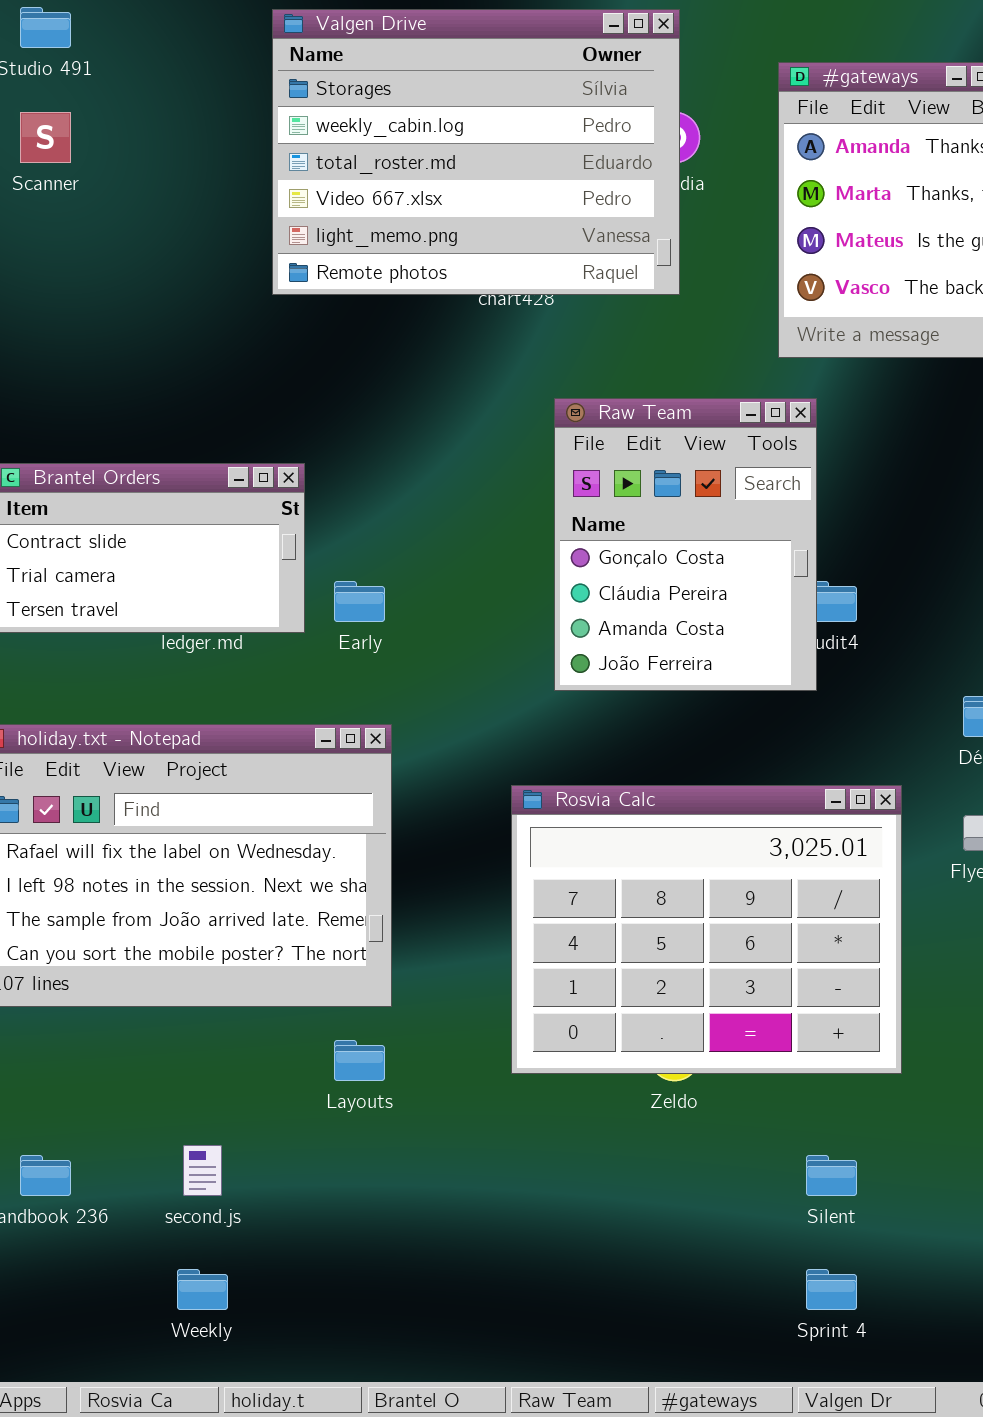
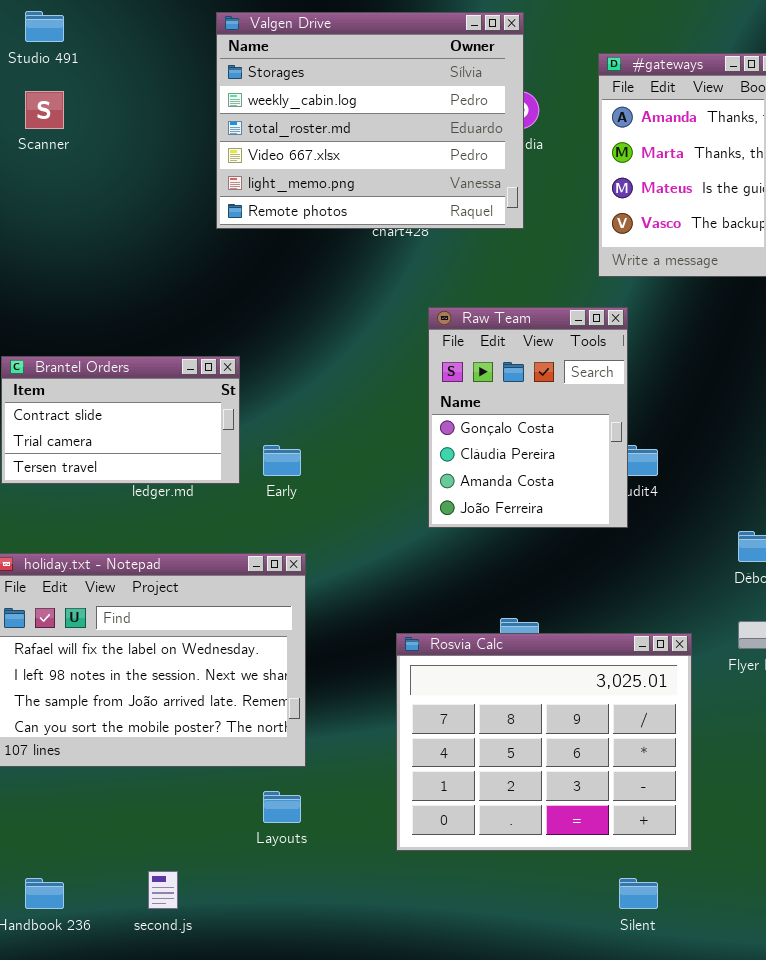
Rosvia Calc: [511,785,902,1074] -> [396,633,692,851], moved

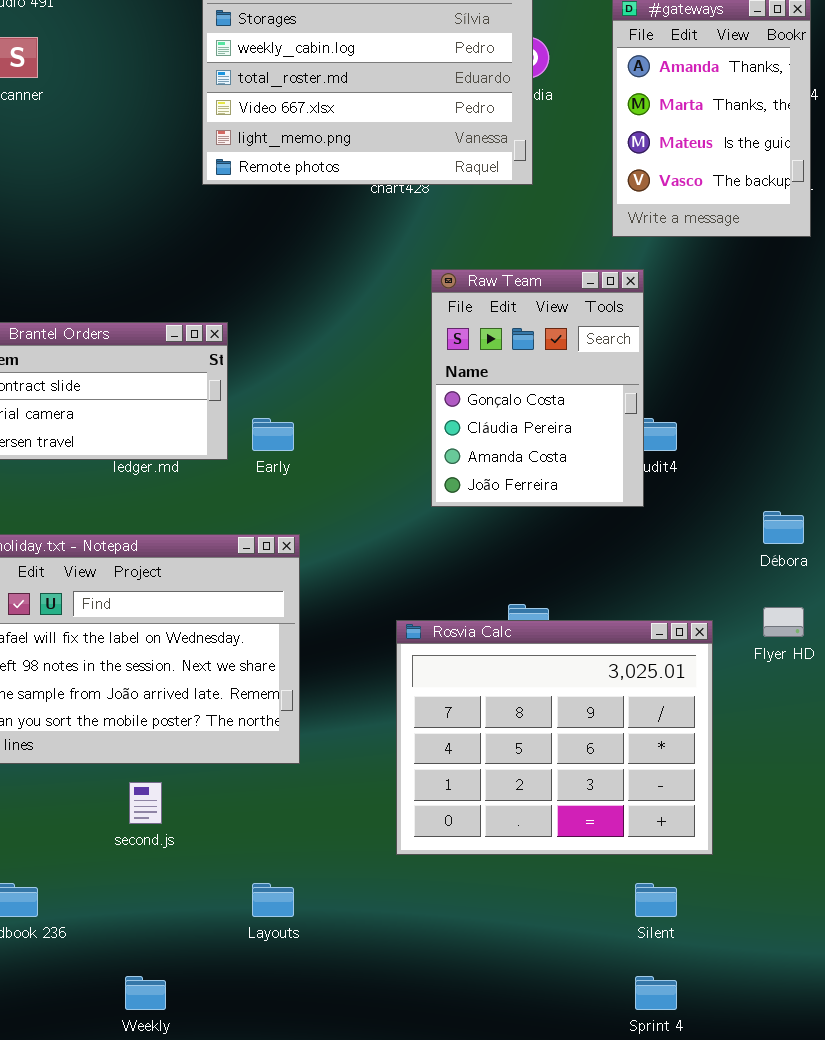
Layouts: [263,791,301,823] -> [252,883,294,917], moved
second.js: [148,871,178,909] -> [129,782,162,824], moved

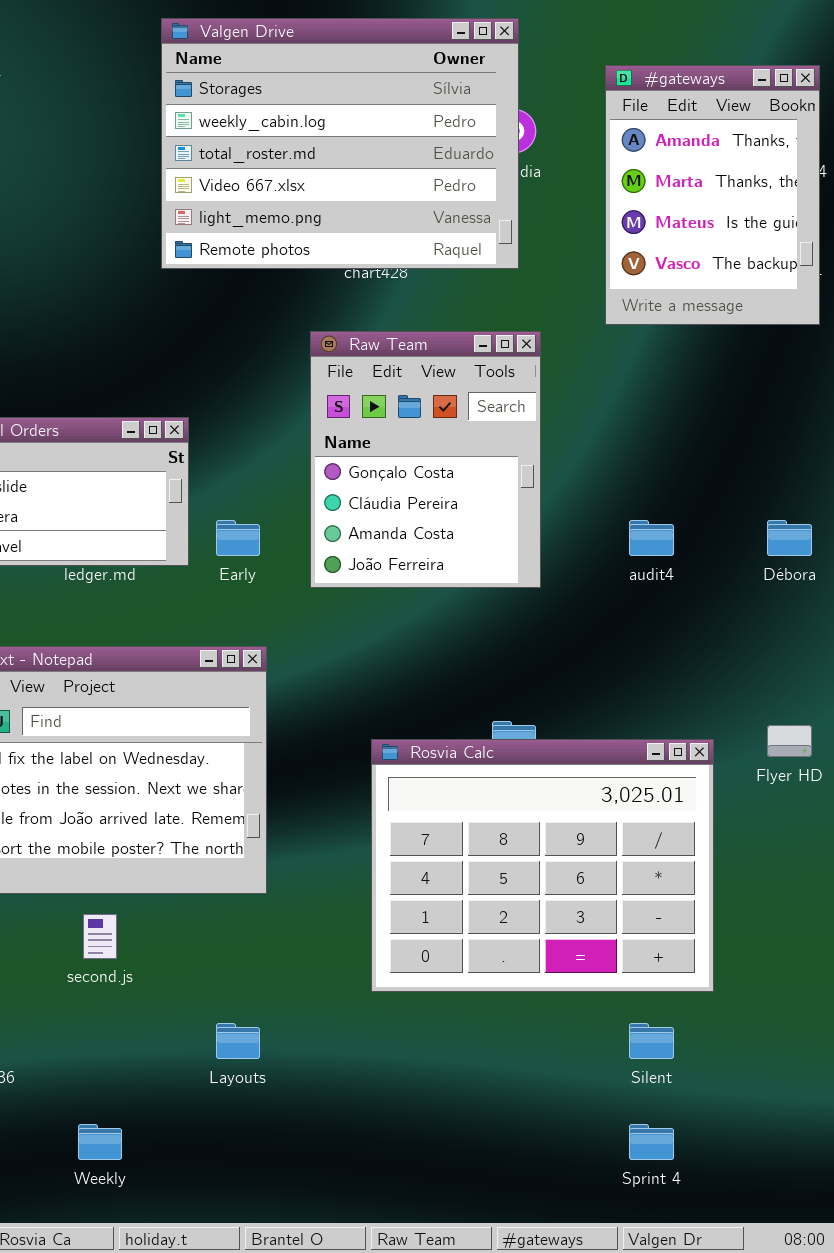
Raw Team: [431,269,644,507] -> [310,331,541,588], moved
Débora: [763,511,804,544] -> [767,520,812,556], moved

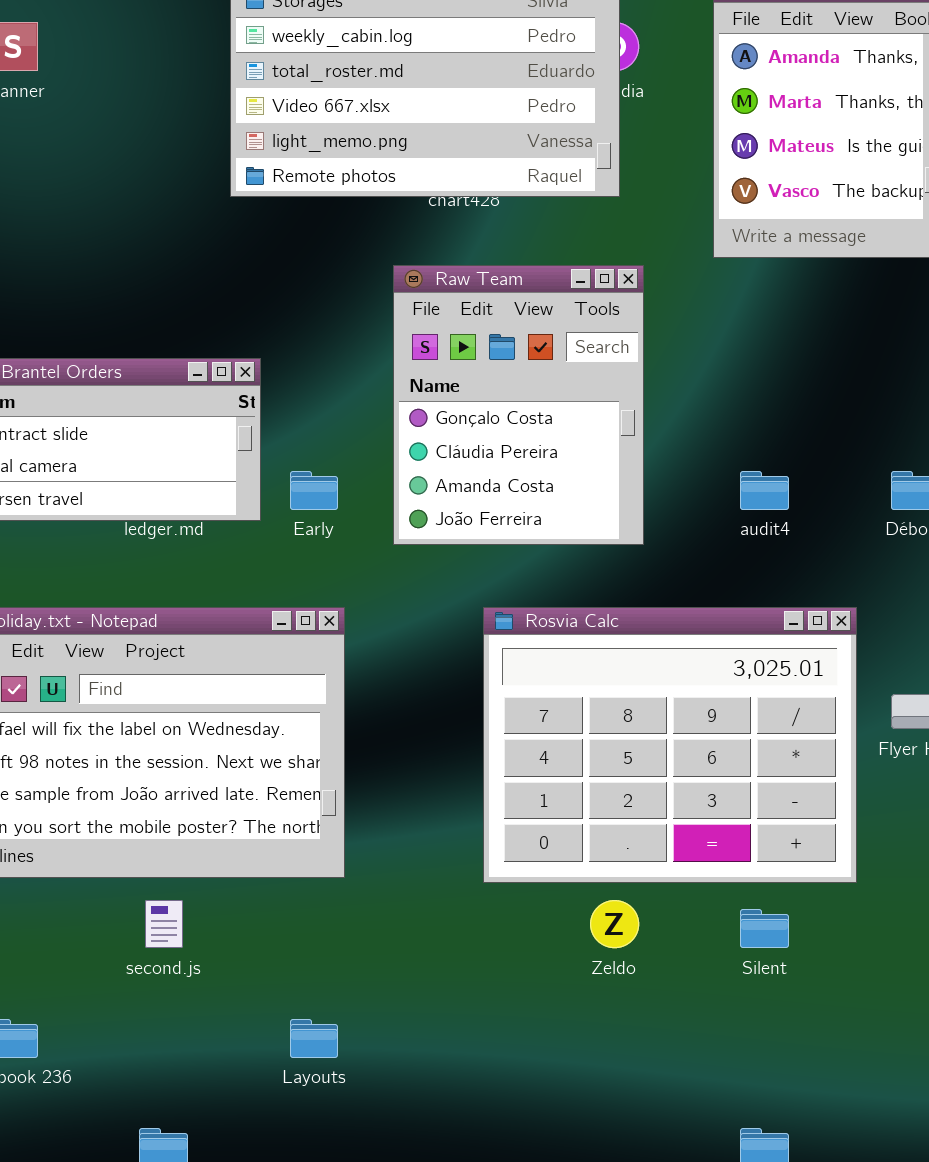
Rosvia Calc: [371,739,714,992] -> [483,607,857,883], moved
Silent: [629,1023,674,1059] -> [740,909,789,948], moved

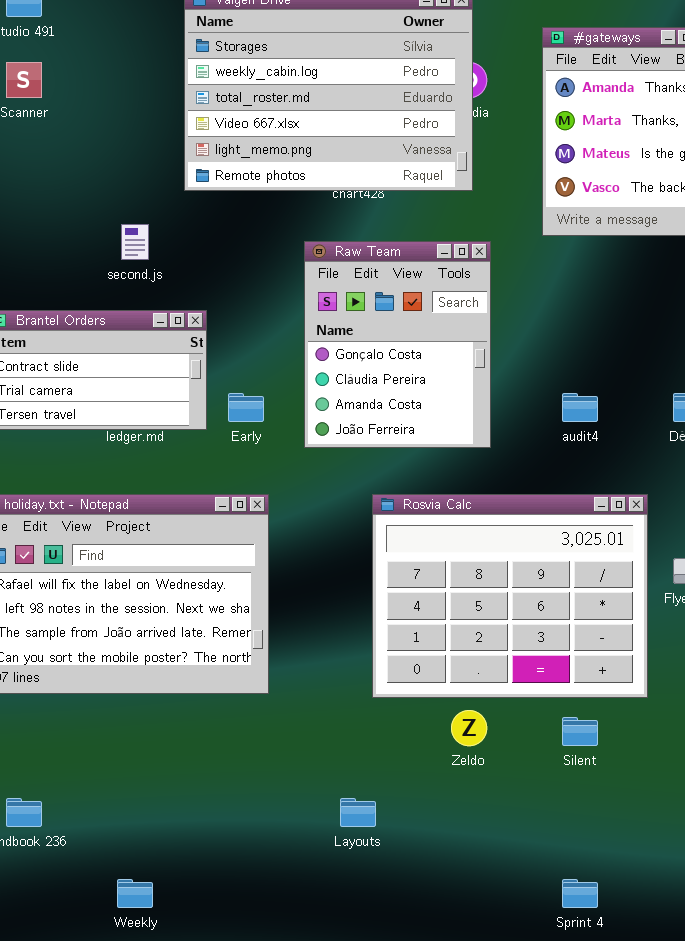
second.js: [145,900,183,948] -> [121,224,149,260], moved
Layouts: [290,1019,338,1058] -> [340,798,376,827], moved

